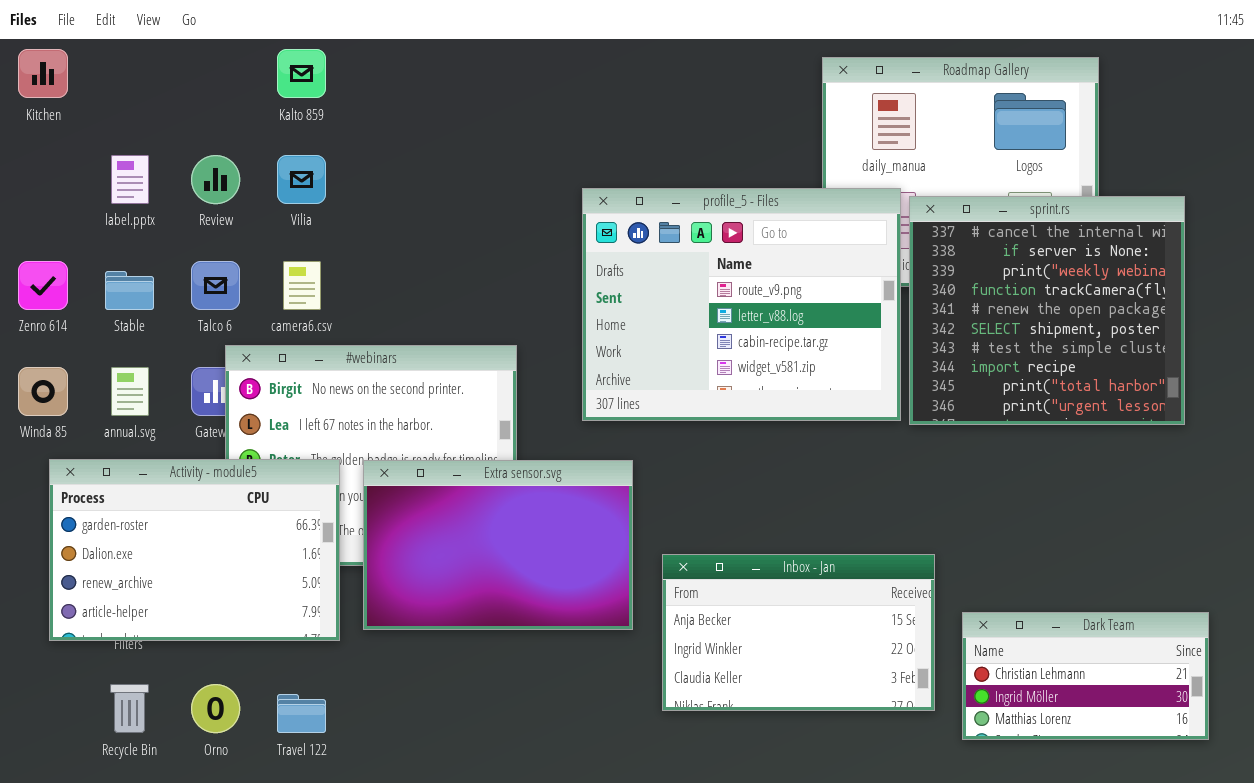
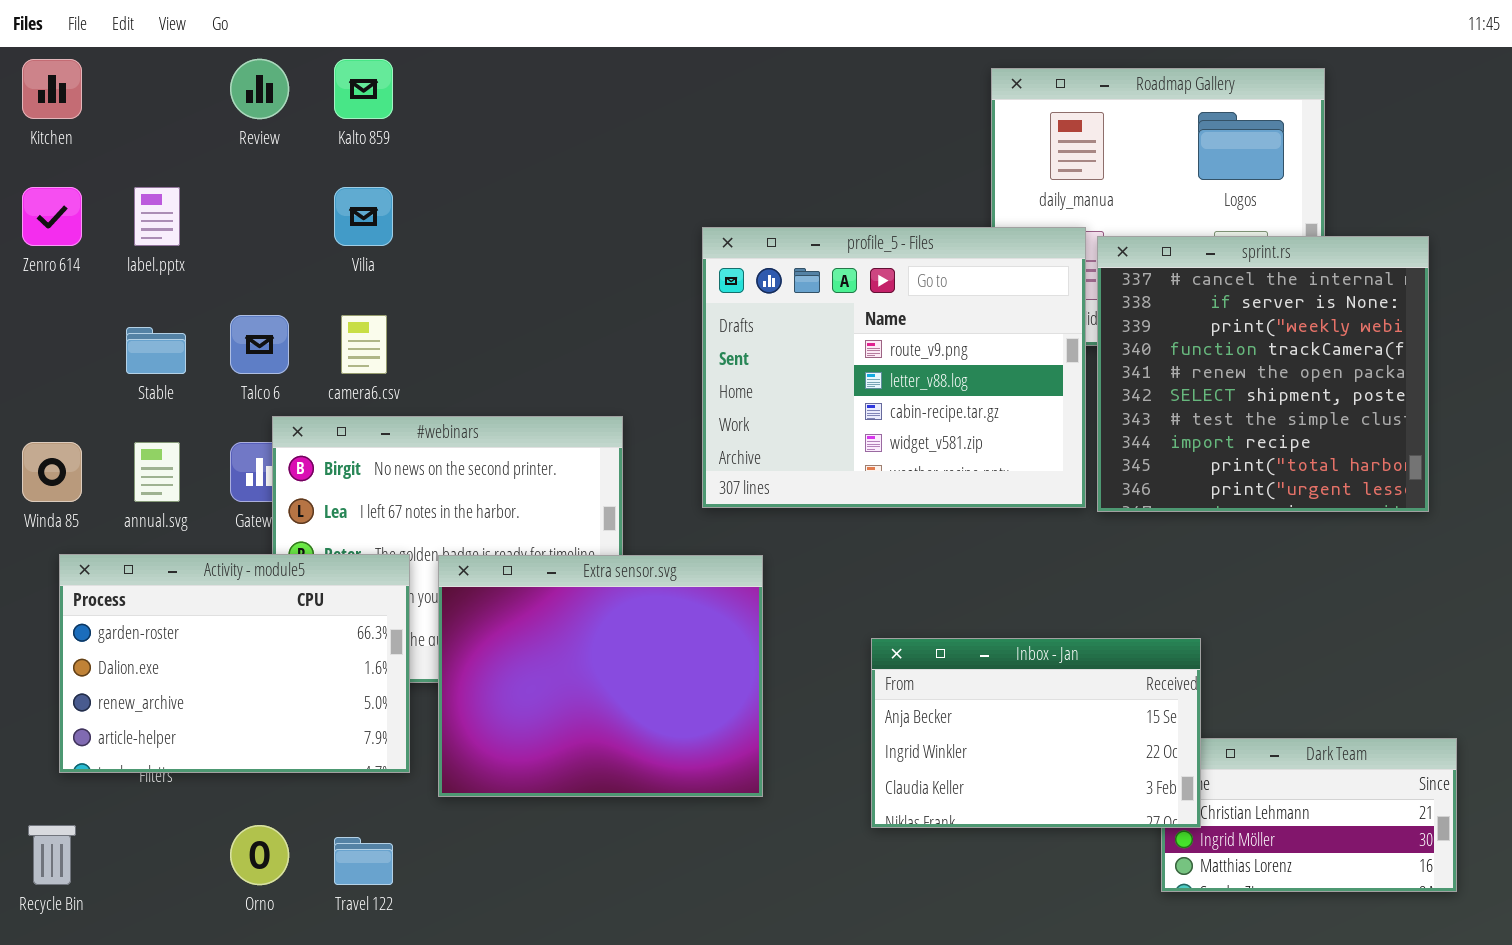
Review: [191,155,240,204] -> [230,59,289,119], moved
Zenro 614: [18,261,68,310] -> [22,187,82,246], moved
Extra sensor.svg: [363,460,633,630] -> [438,555,763,797], resized
Inbox - Jan: [662,554,935,711] -> [871,638,1201,828], moved
Recycle Bin: [110,684,149,733] -> [28,825,76,885], moved

